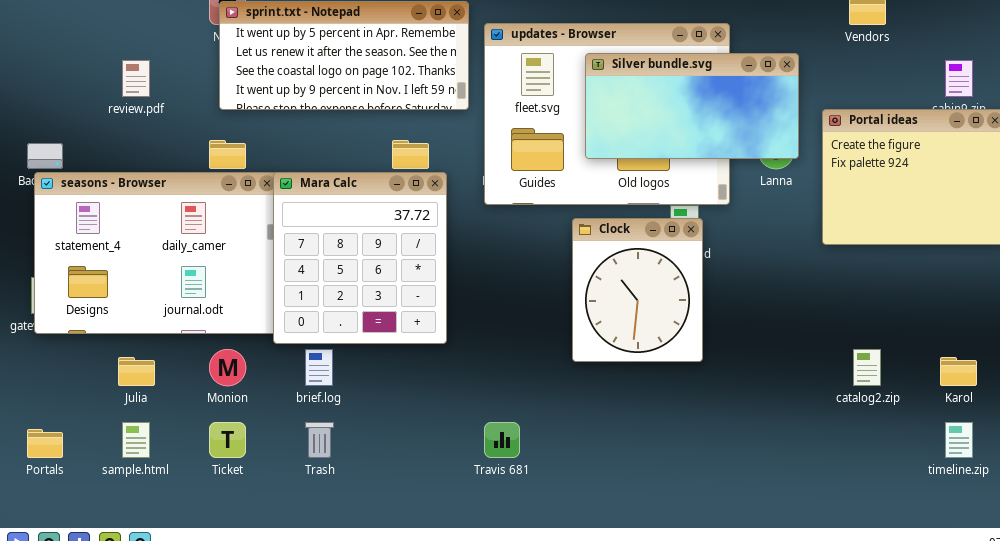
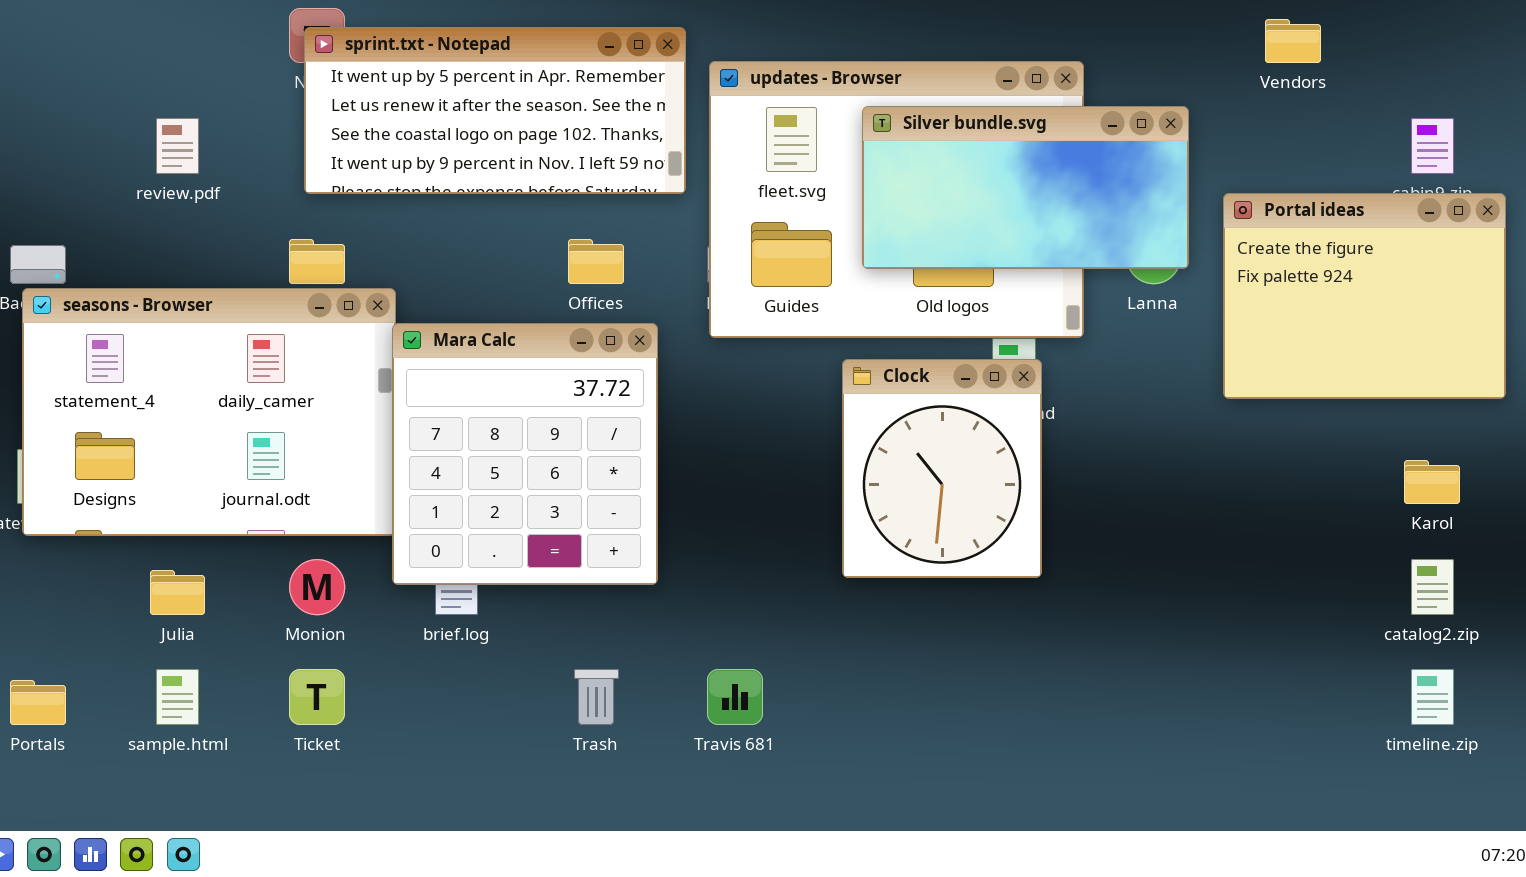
Mara Calc: [273,172,447,344] -> [392,323,658,585], moved
catalog2.zip: [853,349,881,386] -> [1411,559,1454,615], moved
Karol: [940,357,977,386] -> [1404,460,1460,504], moved
Trash: [305,422,334,458] -> [574,669,619,725], moved

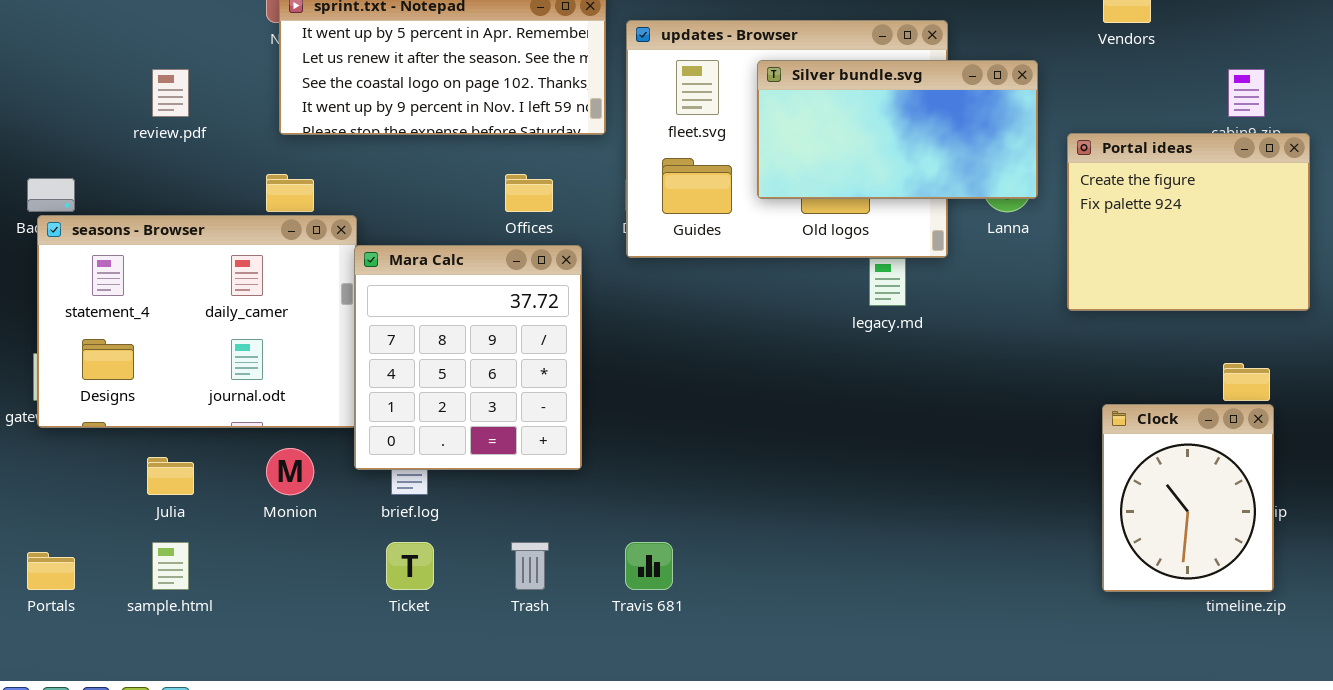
Clock: [842,359,1042,578] -> [1102,404,1274,592], moved
Ticket: [289,669,345,725] -> [386,542,434,590], moved

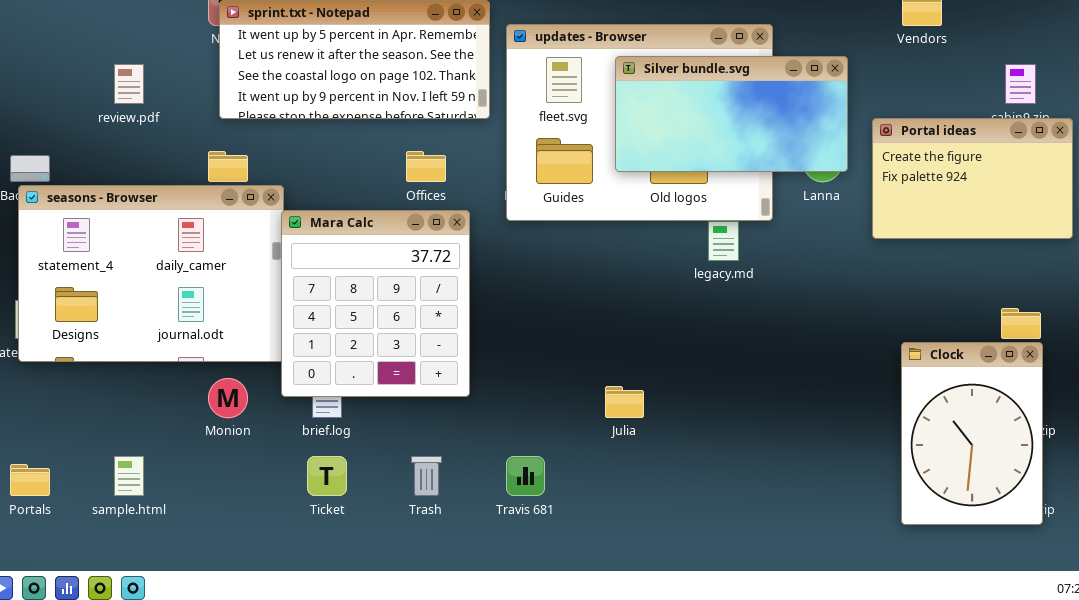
Portal ideas: [1067,133,1310,311] -> [872,118,1073,239], resized
Clock: [1102,404,1274,592] -> [901,342,1043,525], resized
Julia: [147,457,194,495] -> [605,386,644,418], moved

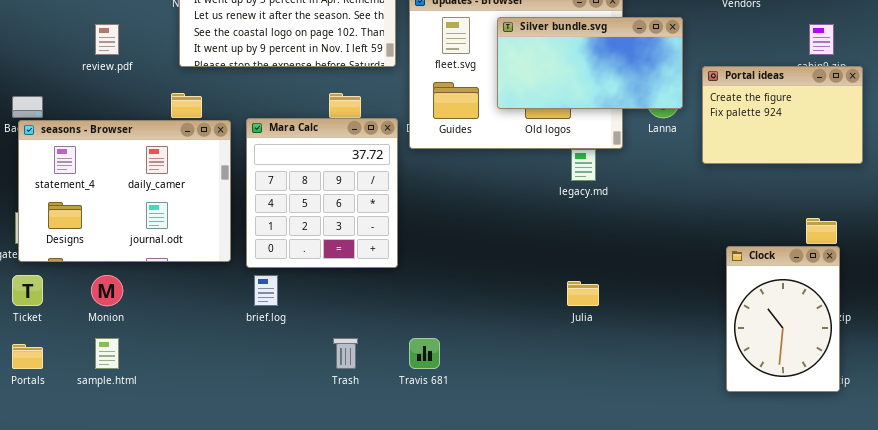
Mara Calc: [281,210,470,397] -> [246,118,398,268], moved
Monion: [208,378,248,418] -> [91,275,123,306], moved
Julia: [605,386,644,418] -> [567,281,599,306], moved
Ticket: [307,456,347,496] -> [12,275,43,306], moved

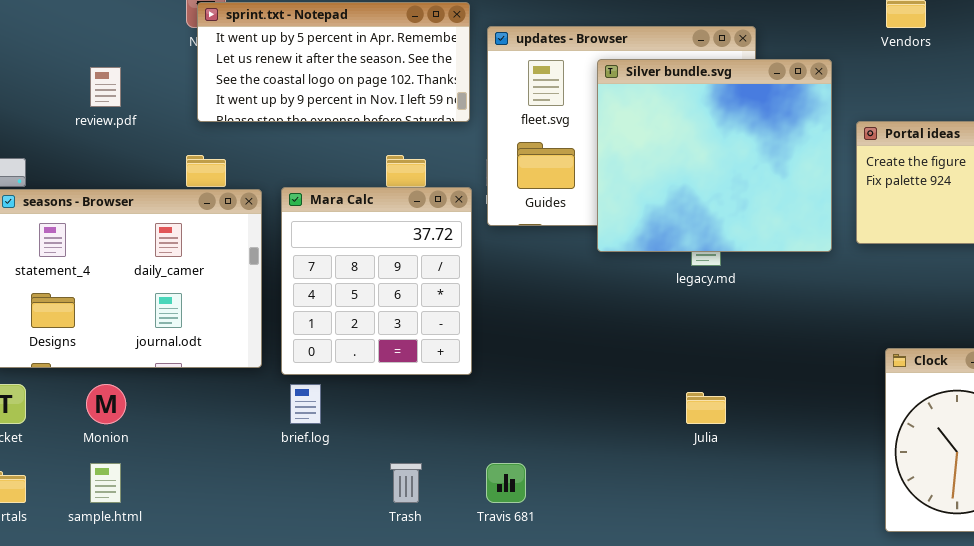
Silver bundle.svg: [497,17,683,109] -> [597,59,832,252], resized

